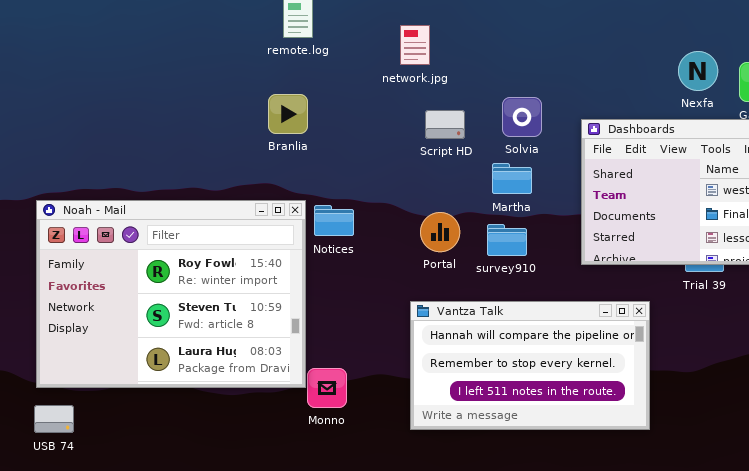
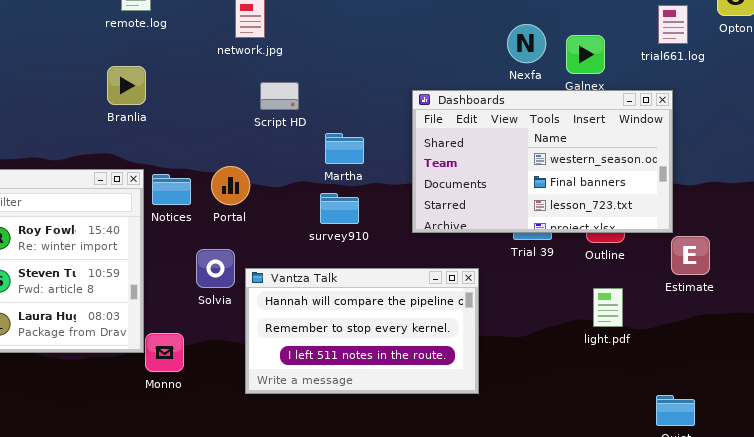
Solvia: [502,97,542,137] -> [196,249,235,288], moved
Portal: [420,212,460,252] -> [211,166,250,205], moved

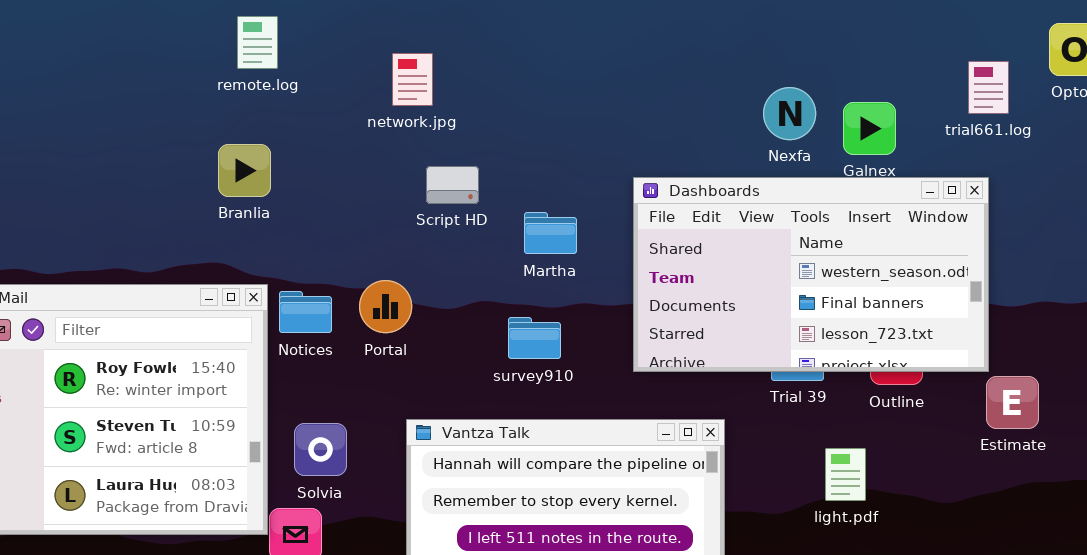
Martha: [325,133,364,164] -> [524,212,577,254], moved
Solvia: [196,249,235,288] -> [294,423,347,476], moved
light.pdf: [593,288,623,327] -> [825,448,866,501], moved

